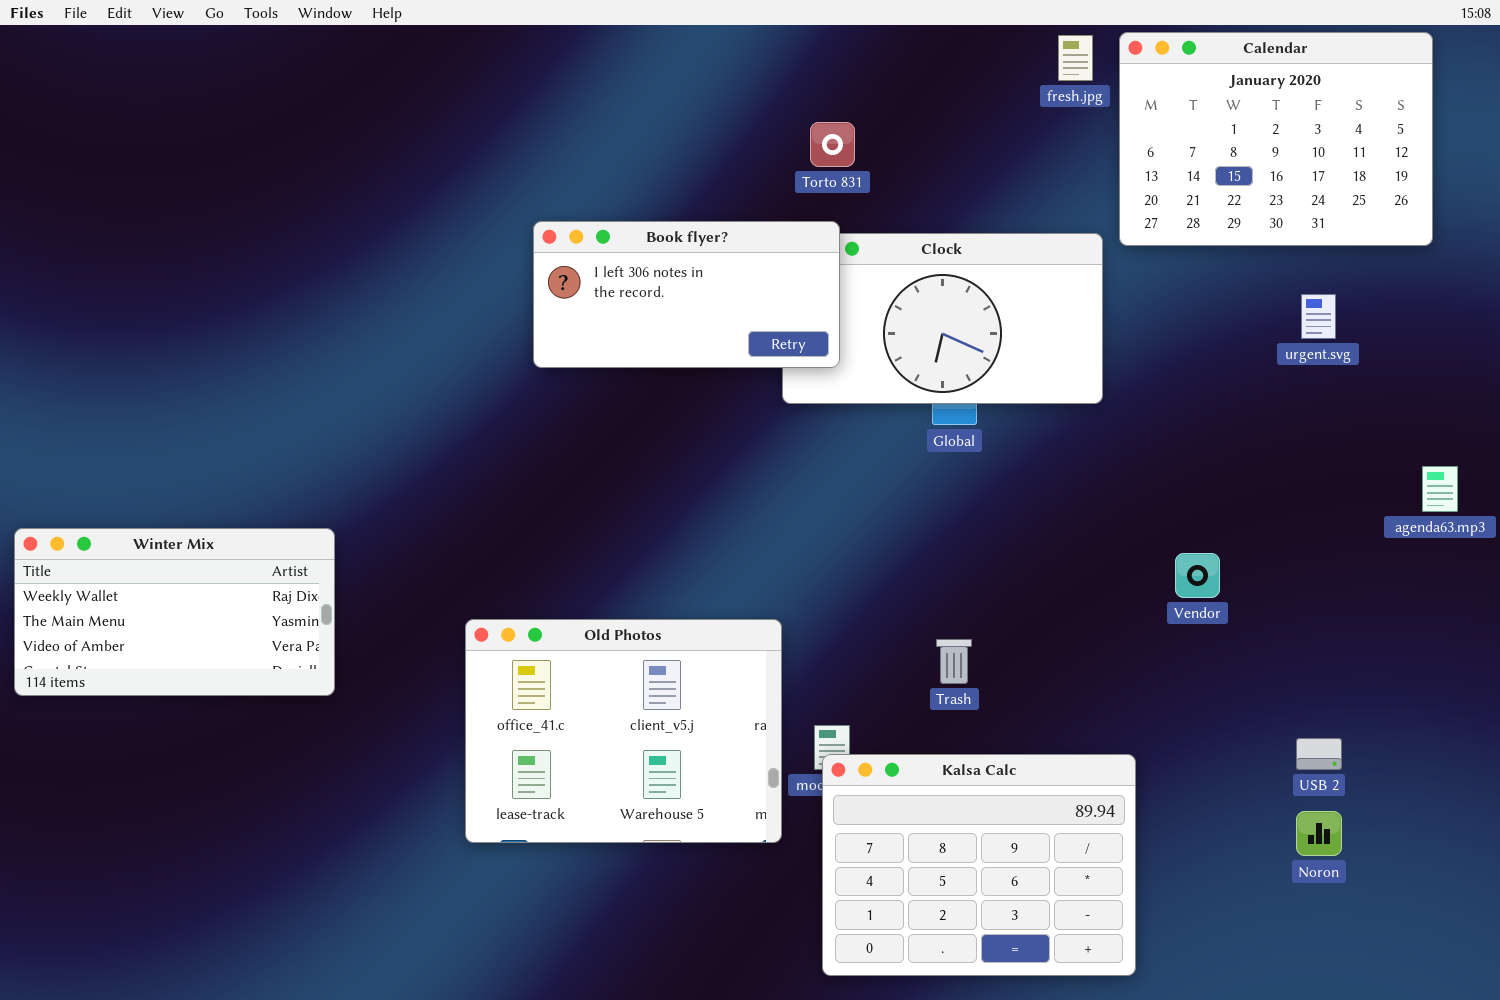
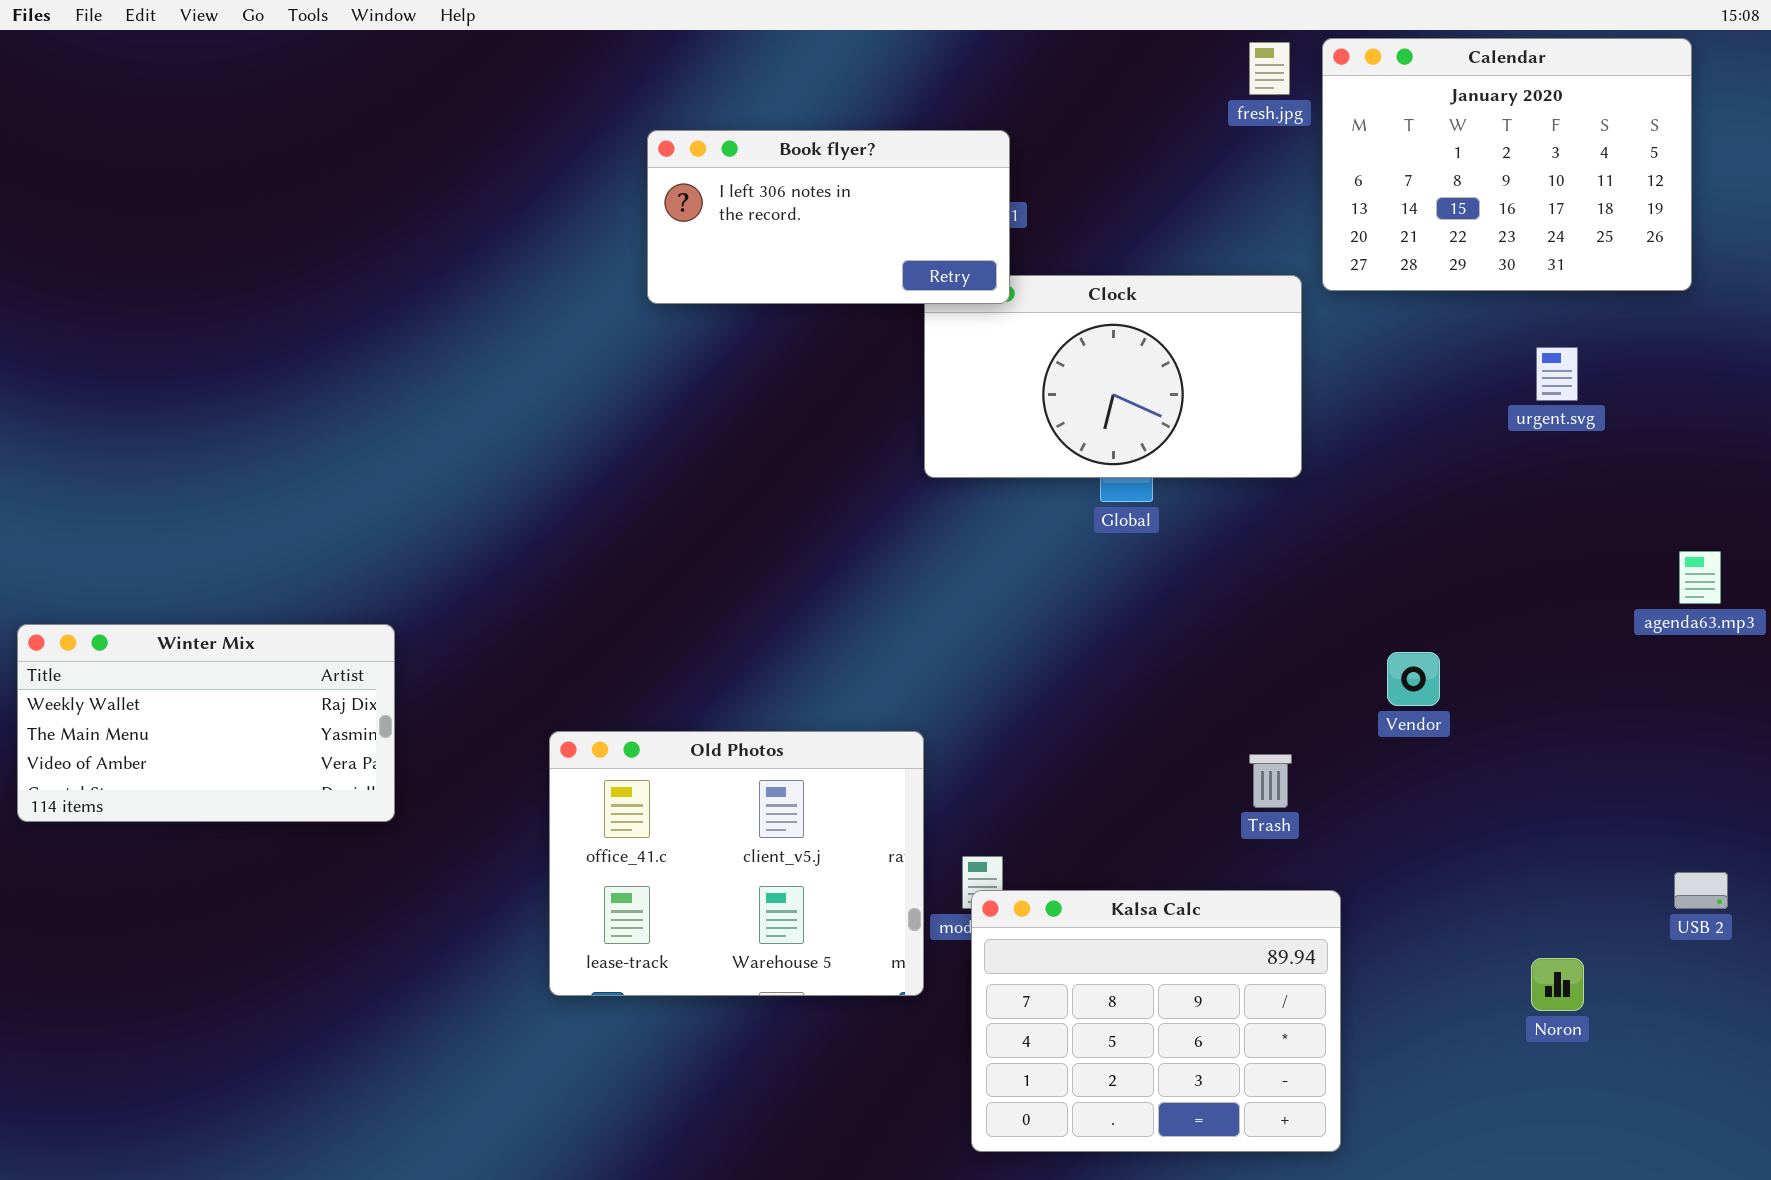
Book flyer?: [533,221,840,368] -> [647,130,1010,304], moved
Trash: [936,639,972,684] -> [1249,754,1292,808], moved
USB 2: [1296,738,1342,770] -> [1674,872,1728,909], moved

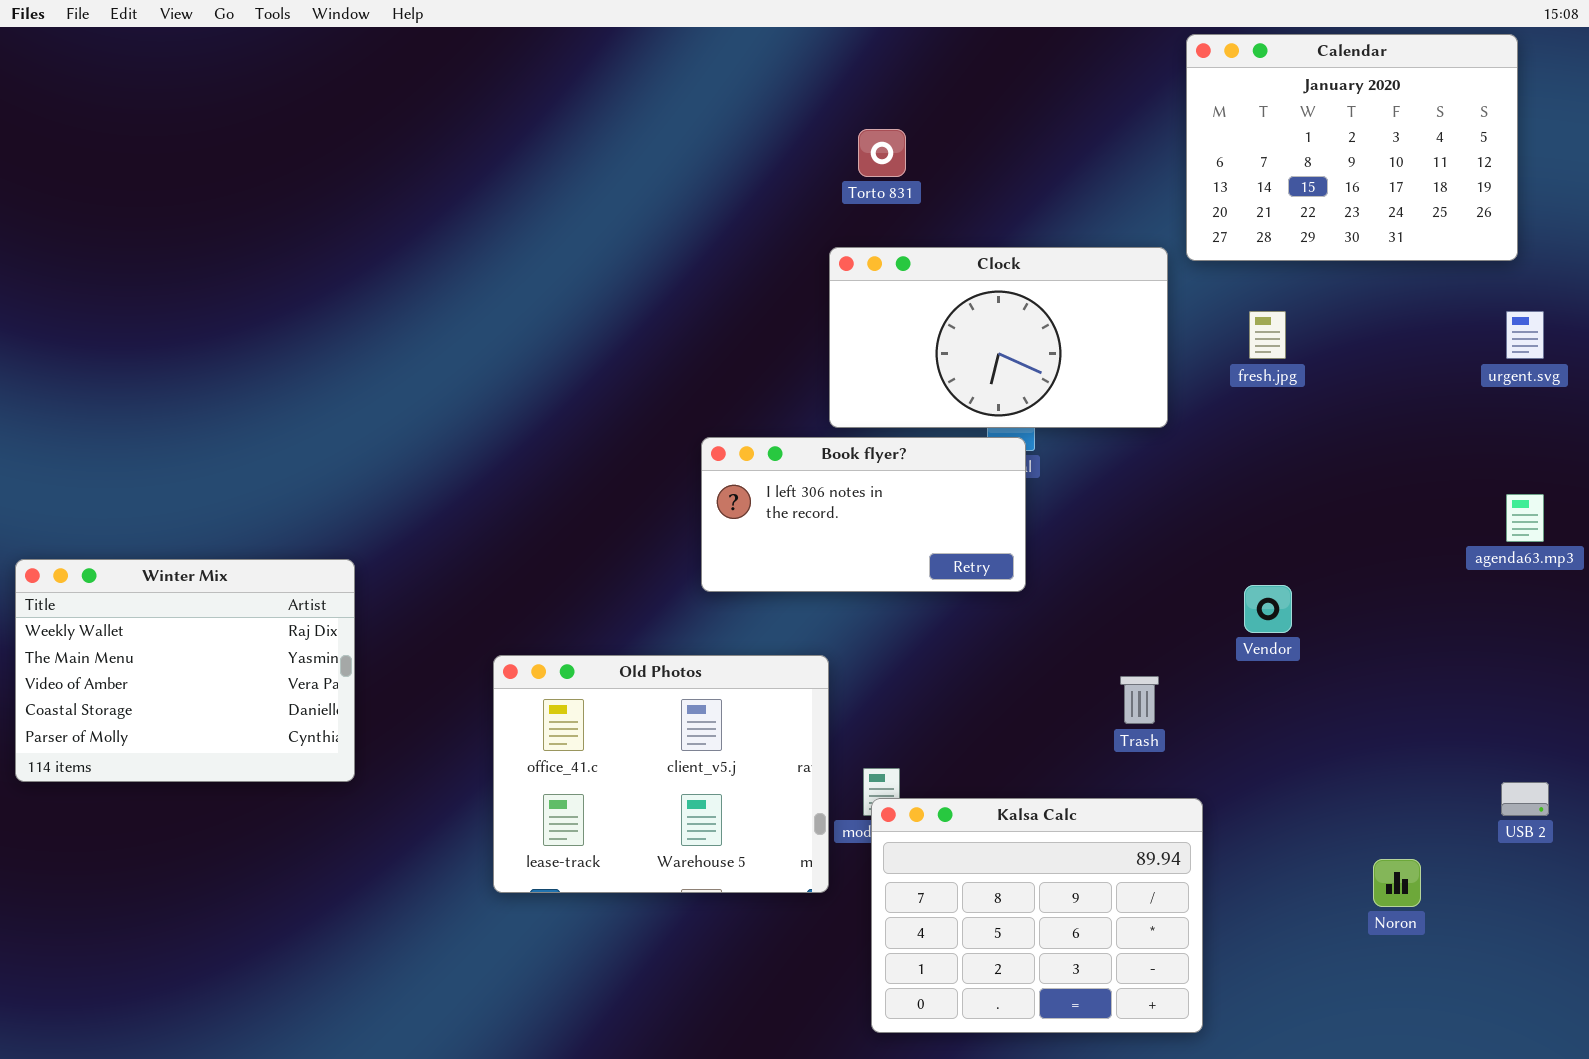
fresh.jpg: [1249,42,1290,95] -> [1249,311,1286,359], moved
Book flyer?: [647,130,1010,304] -> [701,437,1026,592], moved
urgent.svg: [1536,347,1578,401] -> [1506,311,1544,359], moved
Winter Mix: [17,624,395,822] -> [15,559,355,782], resized

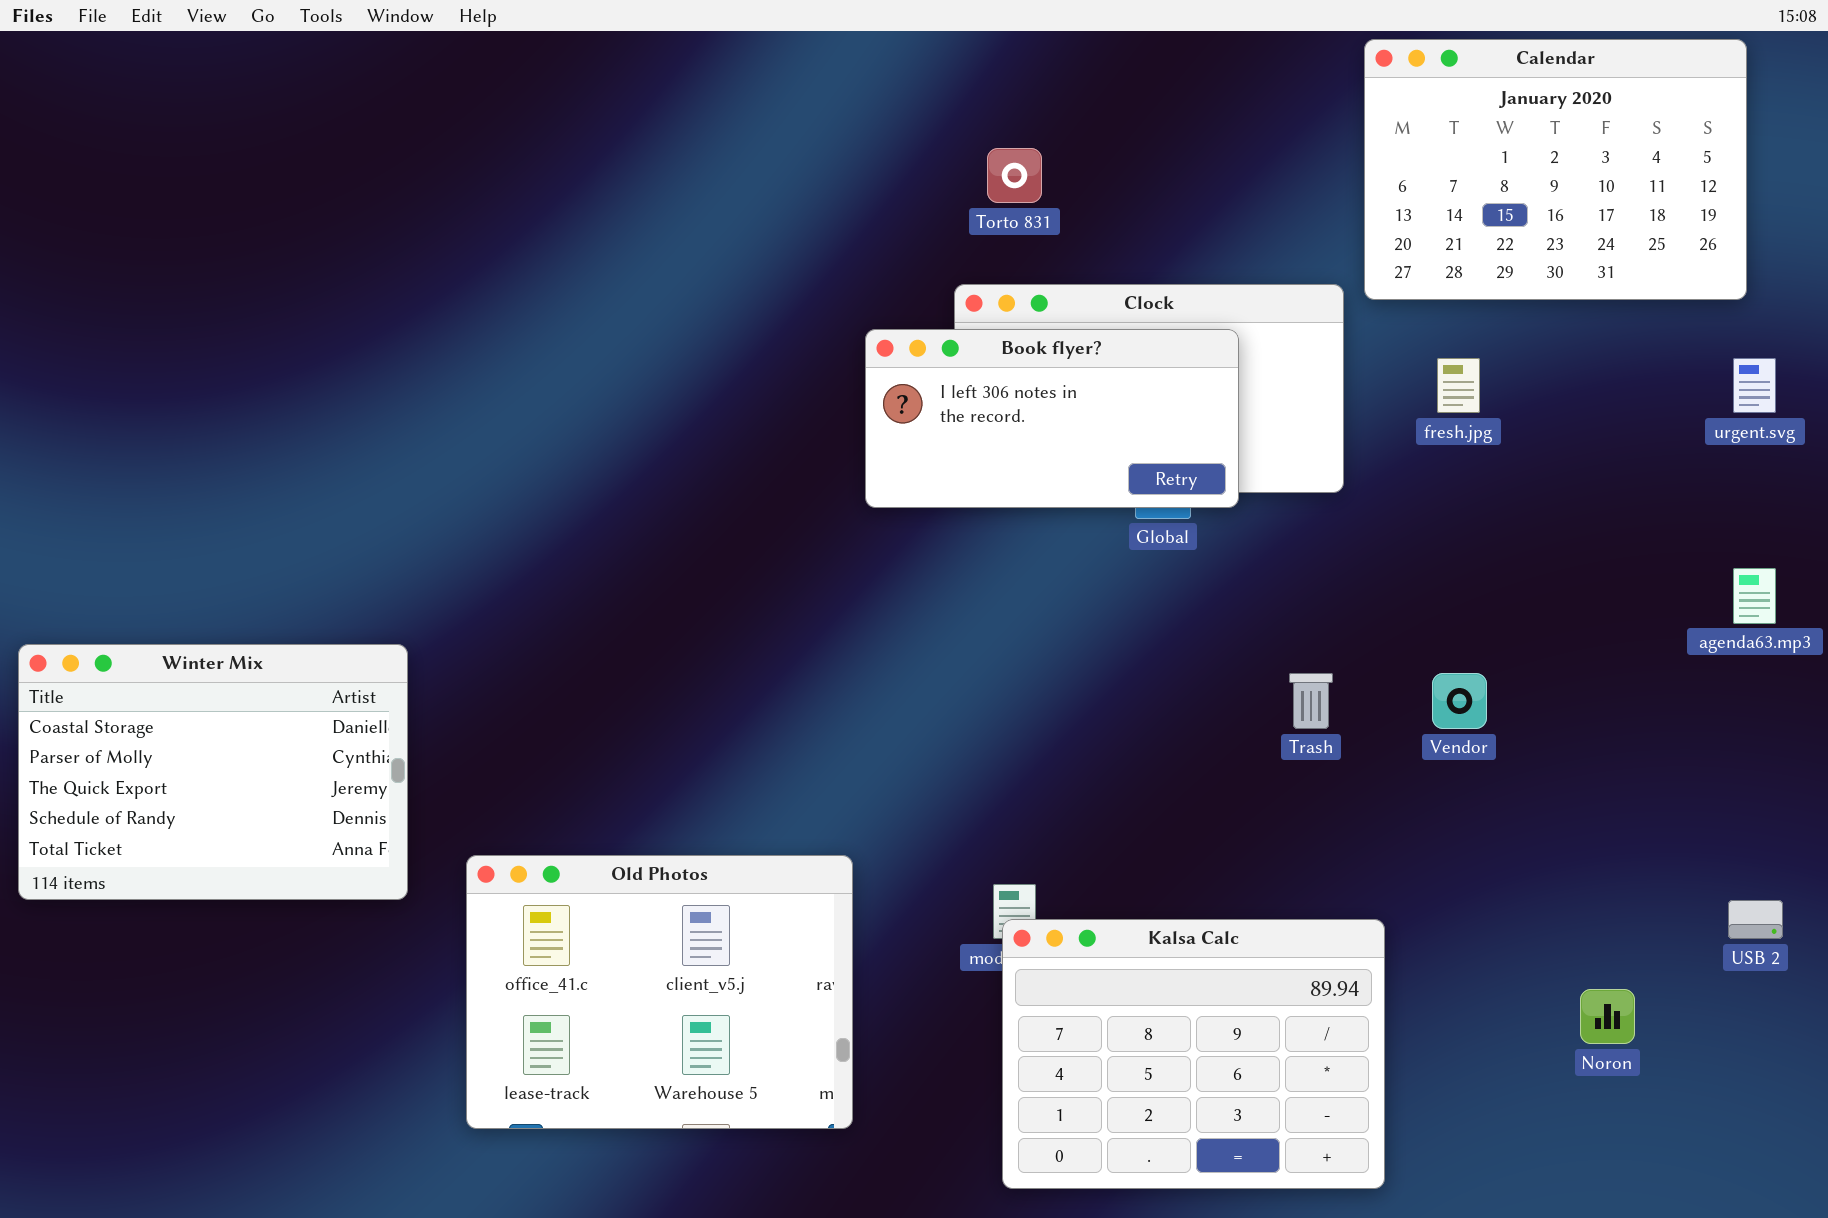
Book flyer?: [701,437,1026,592] -> [865,329,1239,508], moved
Winter Mix: [15,559,355,782] -> [18,644,408,900], scrolled down 3 rows
Old Photos: [493,655,829,893] -> [466,855,853,1129], moved
Trash: [1120,676,1159,724] -> [1289,673,1333,729], moved

